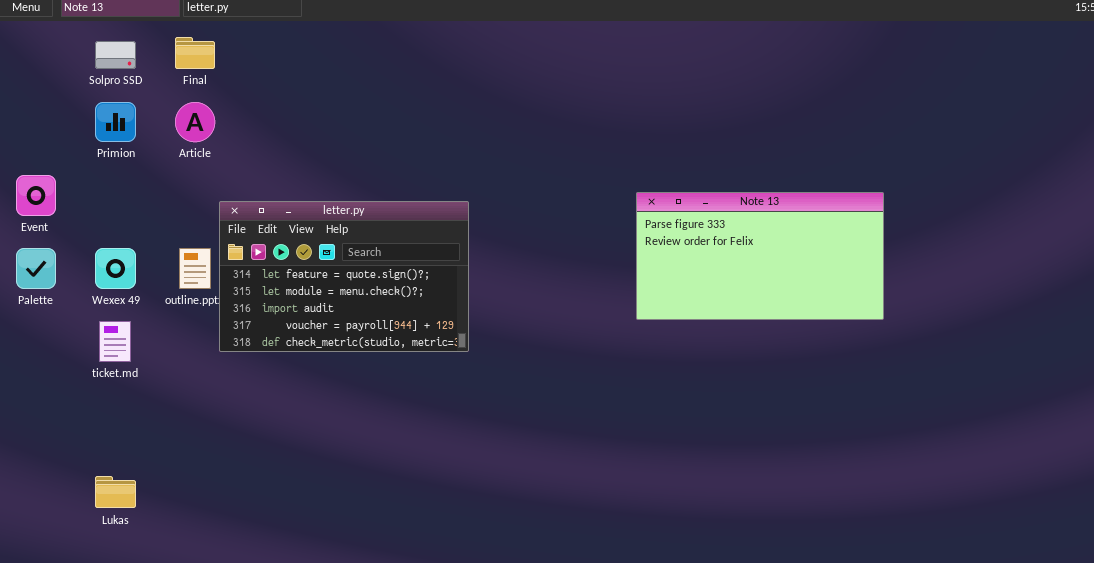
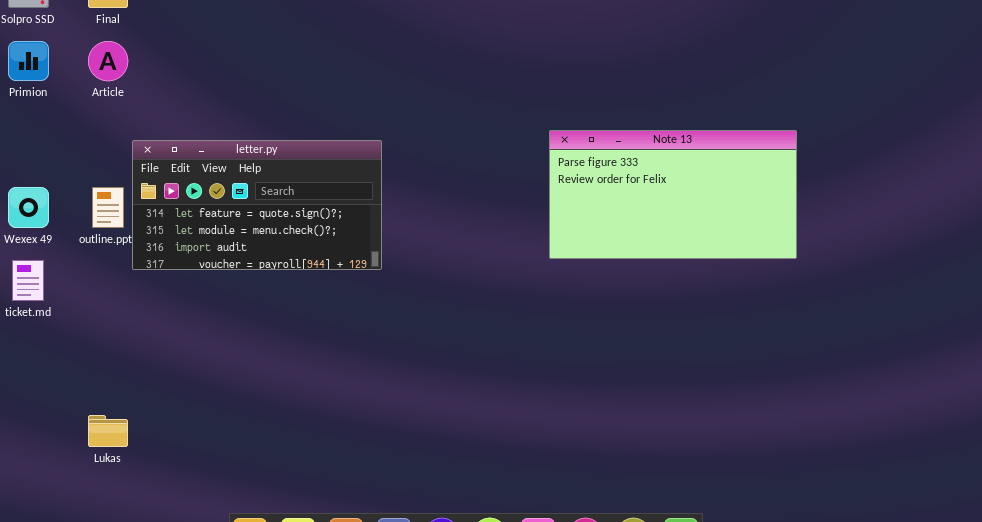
letter.py: [219,201,469,352] -> [132,140,382,270], resized
Lukas: [95,476,136,508] -> [88,415,128,447], moved

